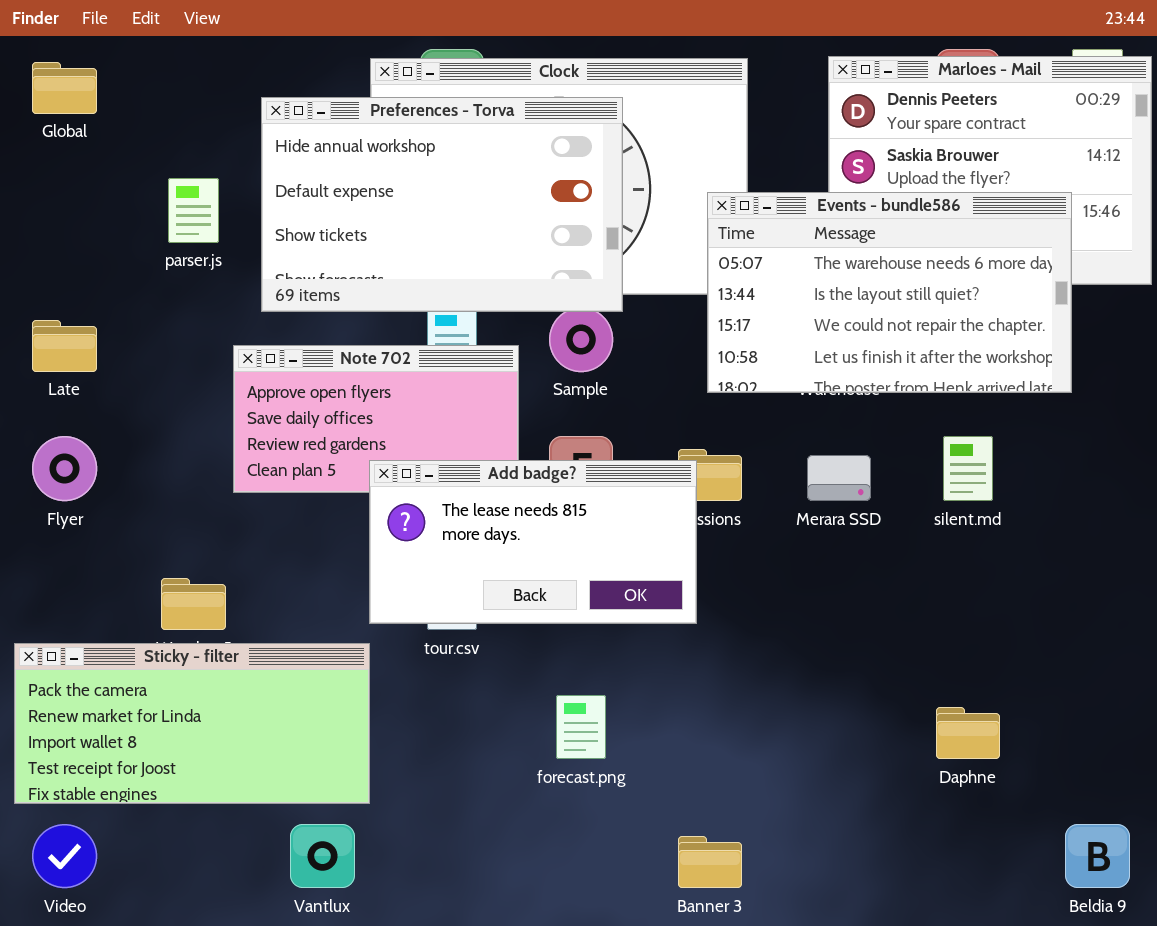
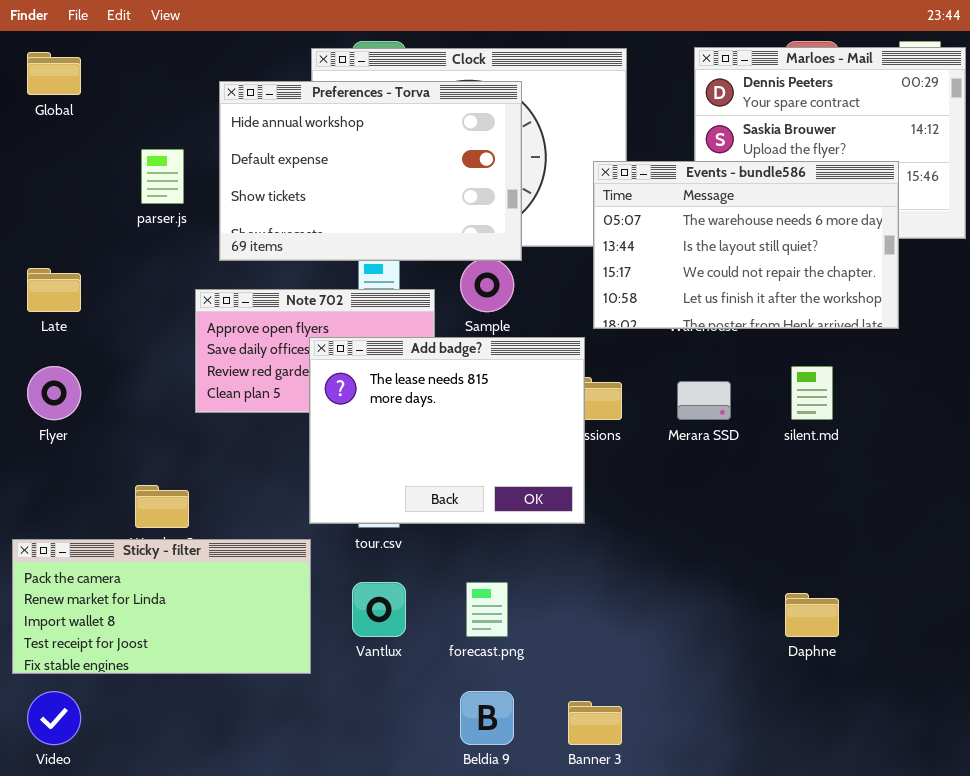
Add badge?: [369,460,697,624] -> [309,337,585,524], resized
Vantlux: [290,824,355,888] -> [352,582,406,637], moved
Beldia 9: [1065,824,1130,888] -> [460,691,514,745], moved

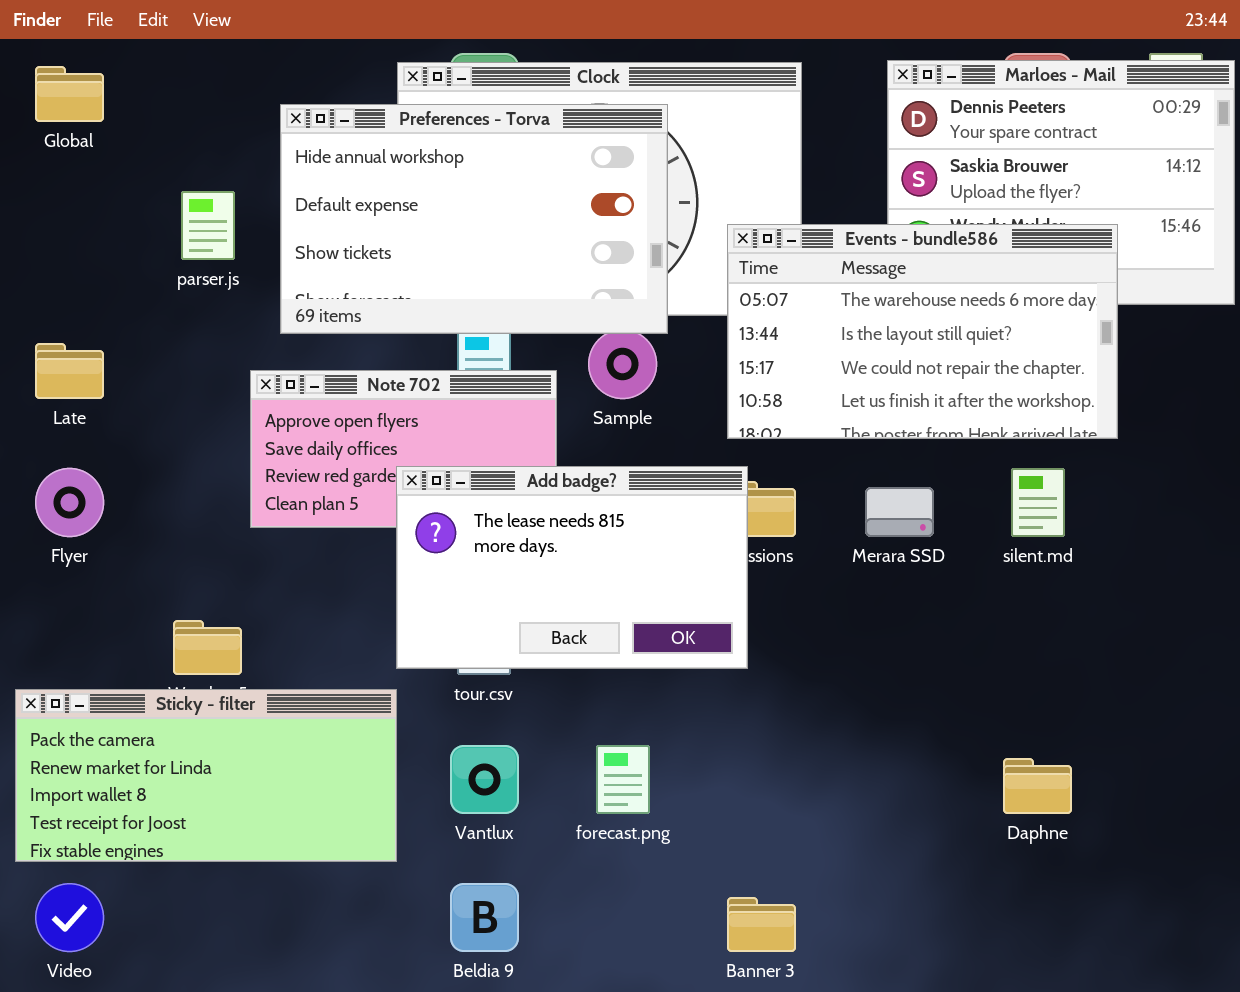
Events - bundle586: [593,161,899,329] -> [727,224,1118,439], moved
Add badge?: [309,337,585,524] -> [396,466,748,669], resized
Beldia 9: [460,691,514,745] -> [450,883,519,952], moved

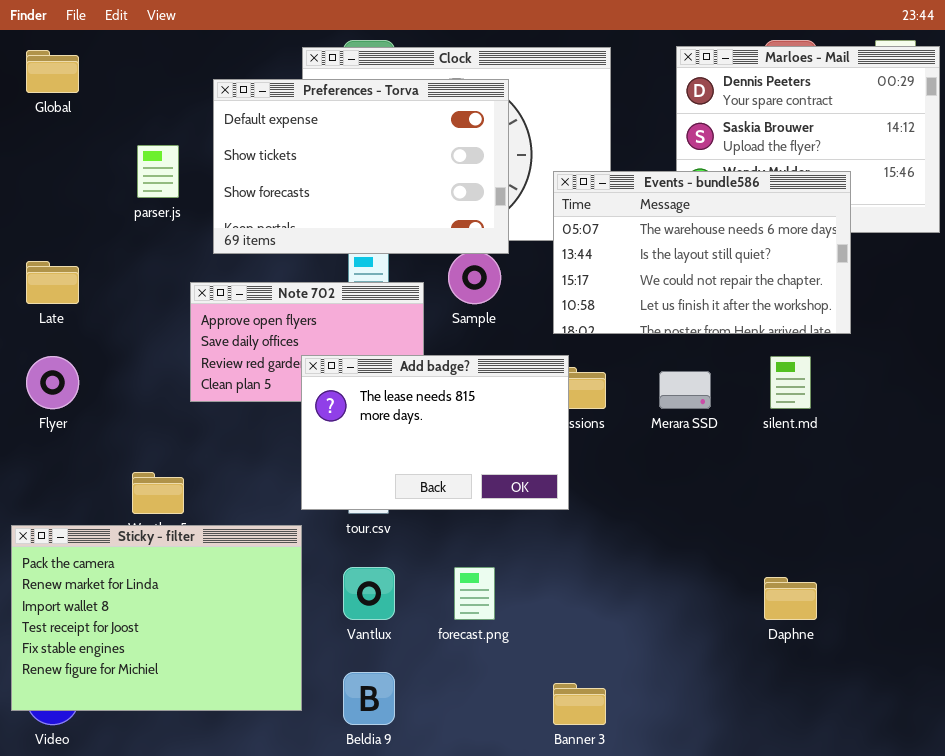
Preferences - Torva: [280,104,668,334] -> [213,79,509,254], scrolled down 1 row
Sticky - filter: [15,689,397,862] -> [11,525,302,711], resized

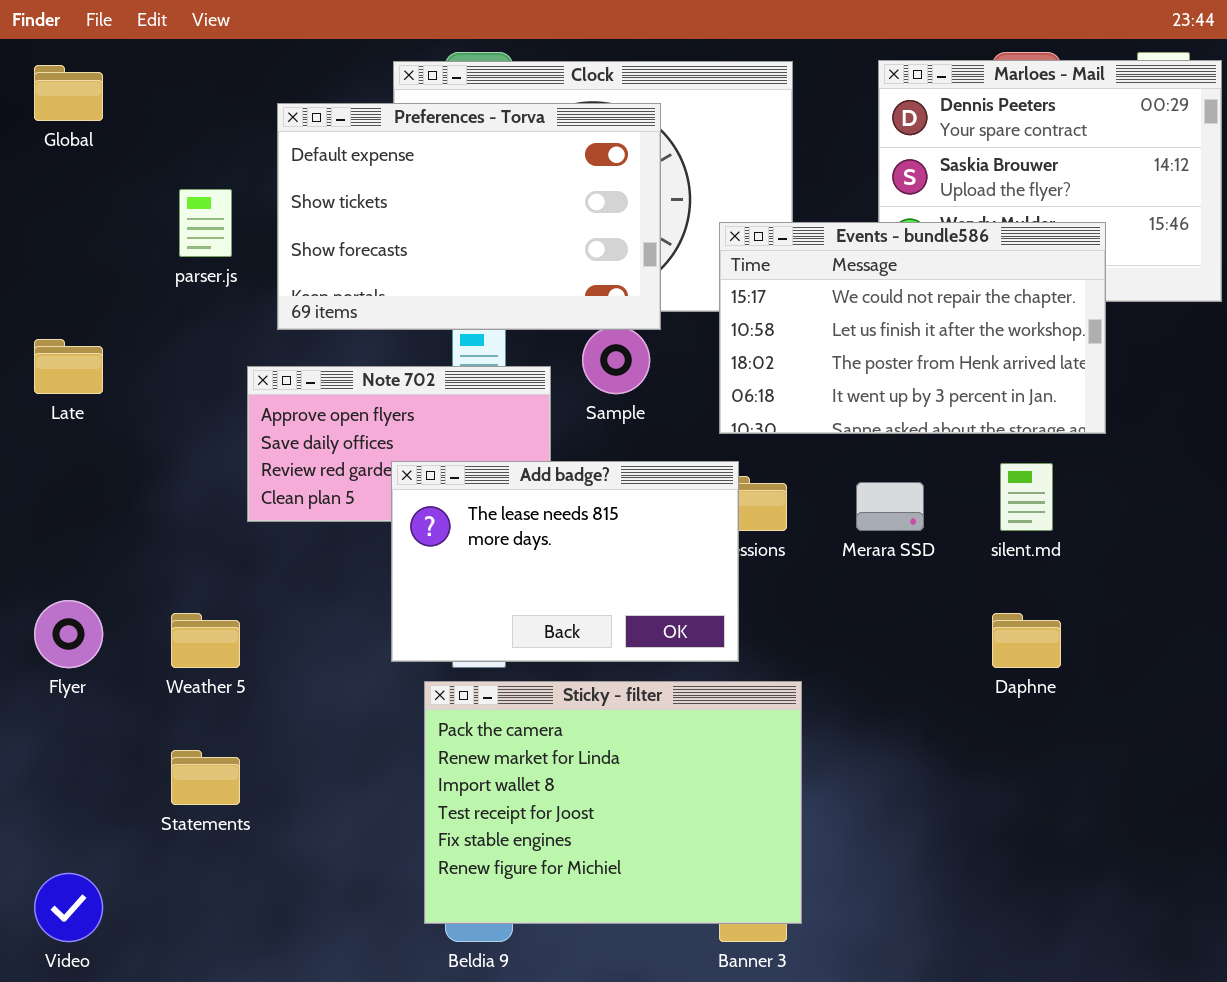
Events - bundle586: [553,171,851,334] -> [719,222,1106,434], scrolled down 2 rows
Flyer: [26,356,79,409] -> [34,600,103,668], moved
Sticky - filter: [11,525,302,711] -> [424,681,802,924], moved
Daphne: [764,577,817,620] -> [992,613,1061,668], moved

